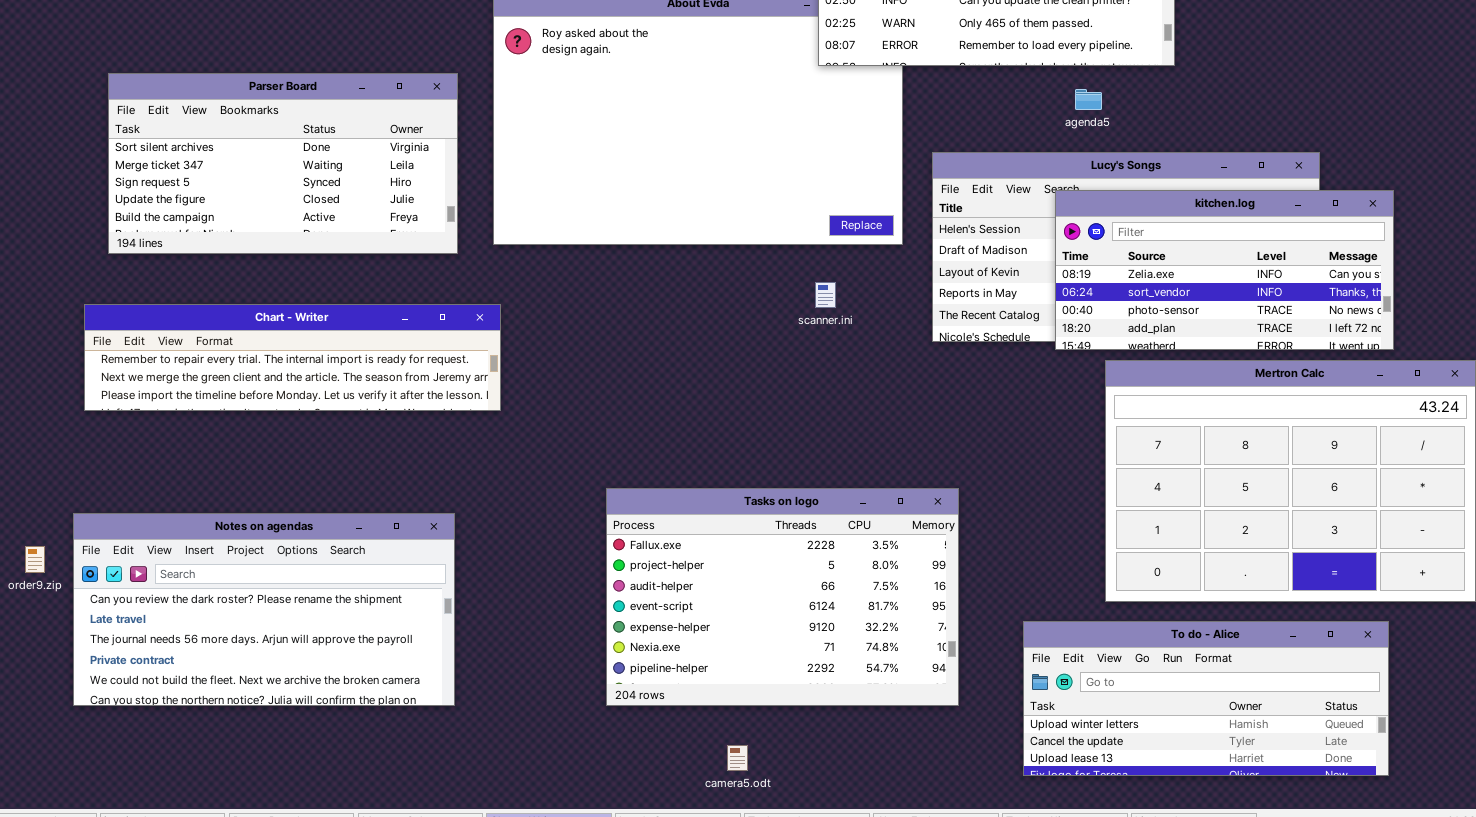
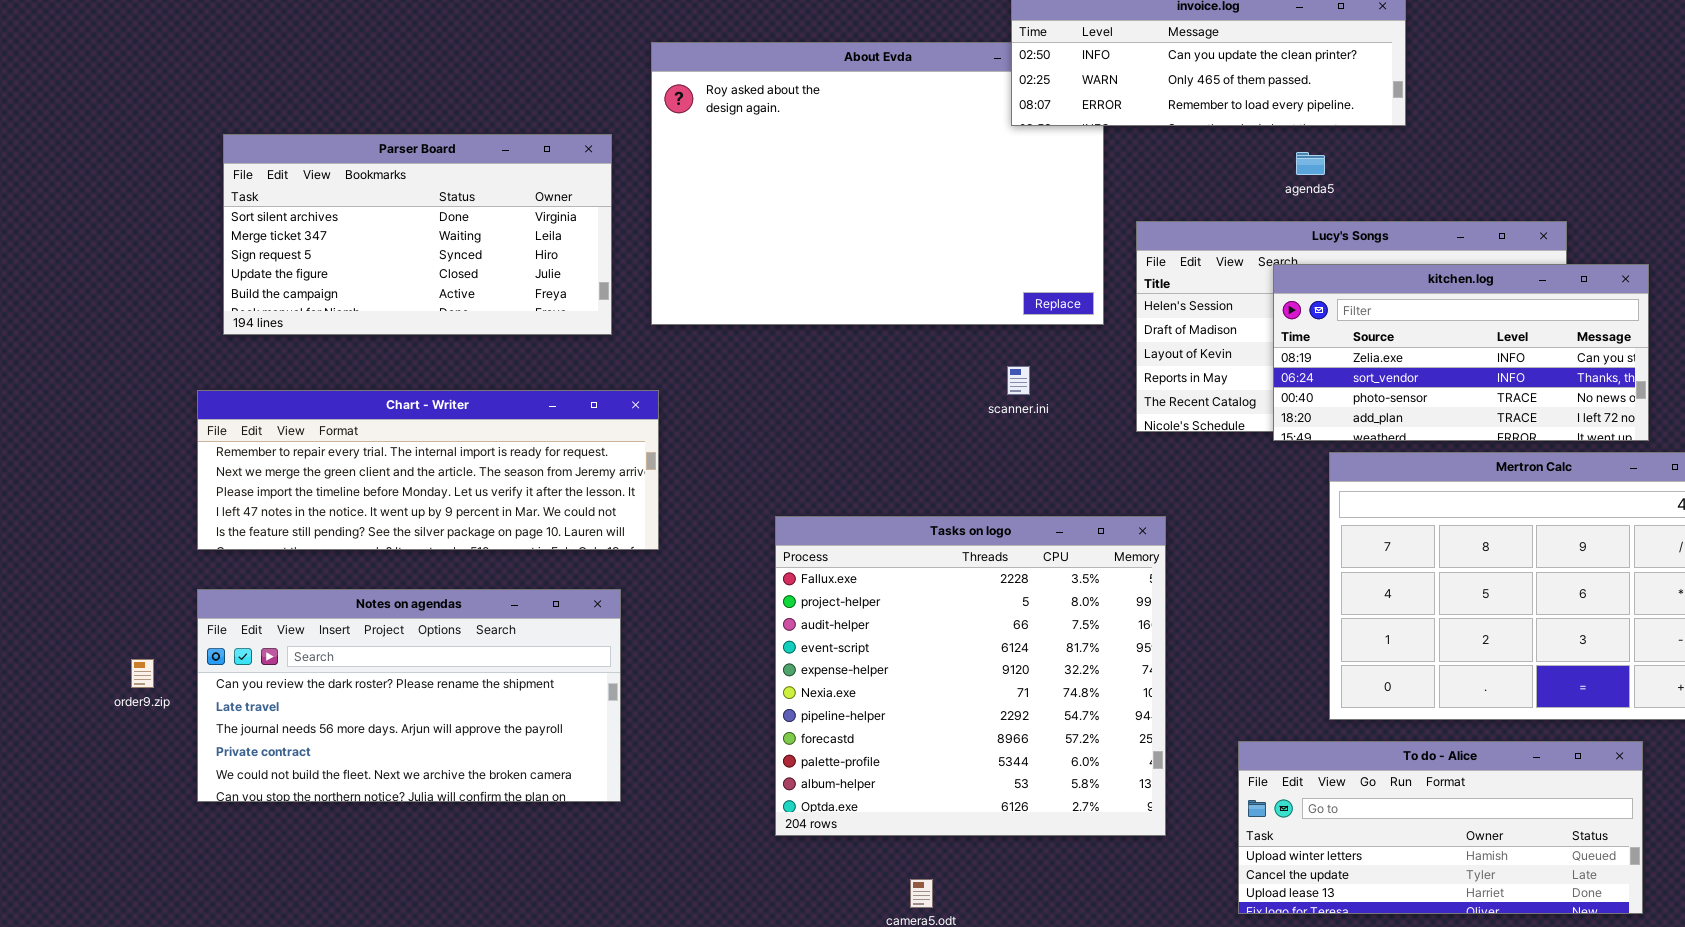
Chart - Writer: [84,304,501,411] -> [197,390,659,550], resized
Tasks on logo: [606,488,959,706] -> [775,516,1166,836], resized
Notes on agendas: [73,513,455,706] -> [197,589,621,802], moved

